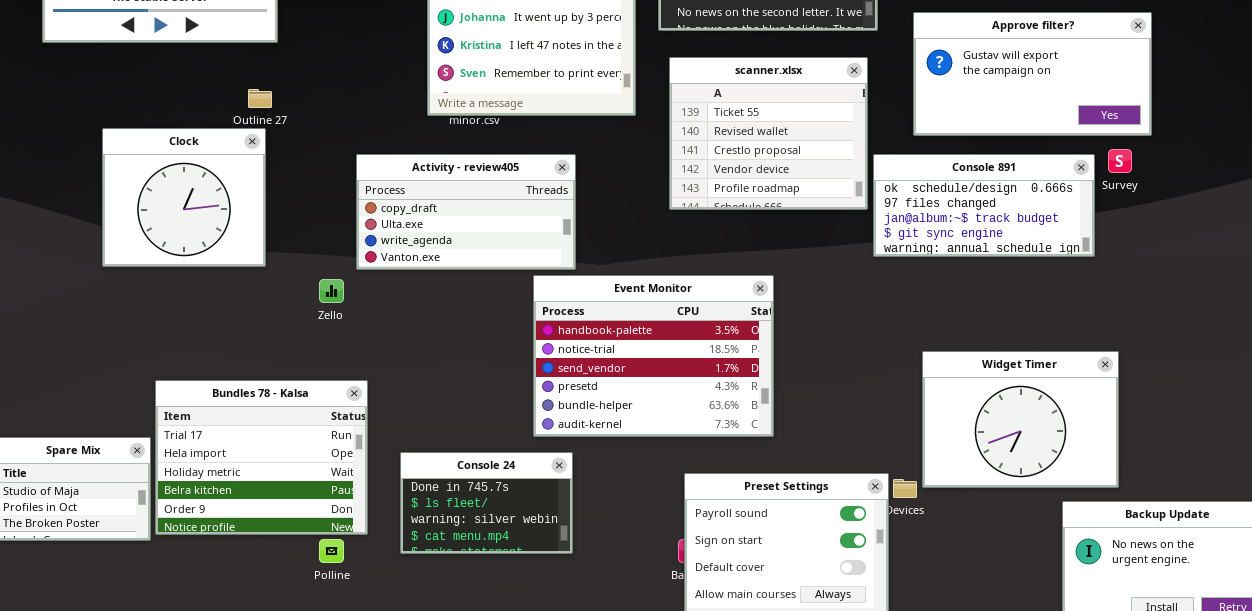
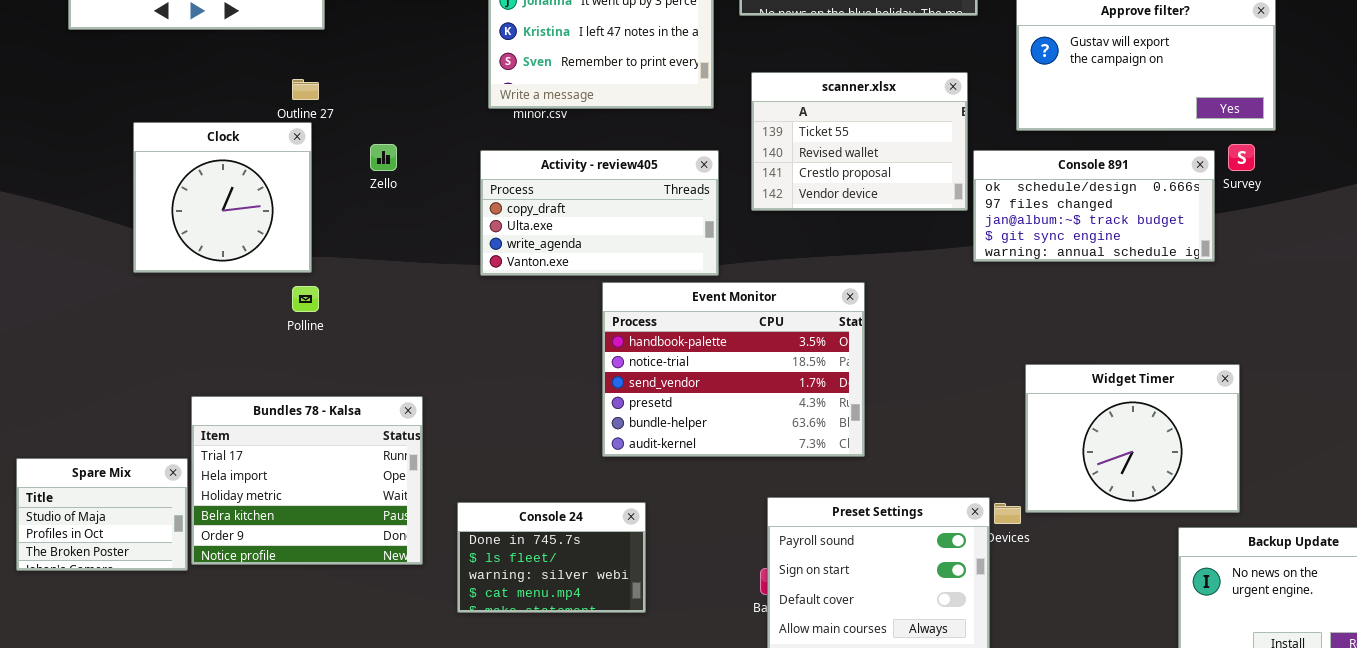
scanner.xlsx: [669,57,868,210] -> [751,72,968,211], resized
Activity - review405: [356,154,576,270] -> [480,150,719,276], moved
Zello: [319,279,344,303] -> [370,144,397,171], moved
Console 24: [400,452,573,554] -> [457,502,646,613], moved
Polline: [319,539,344,563] -> [292,286,319,312], moved

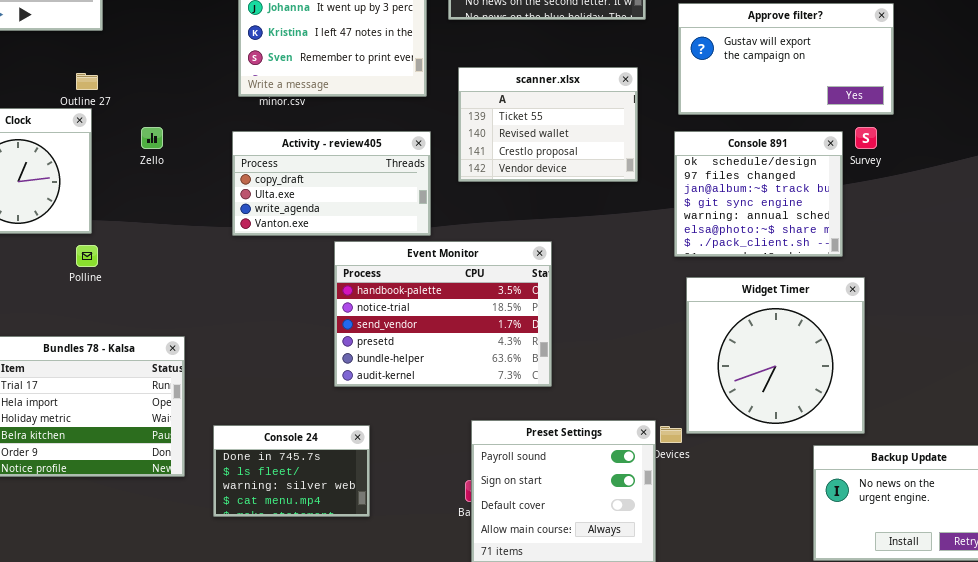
Console 891: [973,150,1215,262] -> [674,131,843,257], resized
Widget Timer: [1025,364,1240,513] -> [686,277,865,434], resized

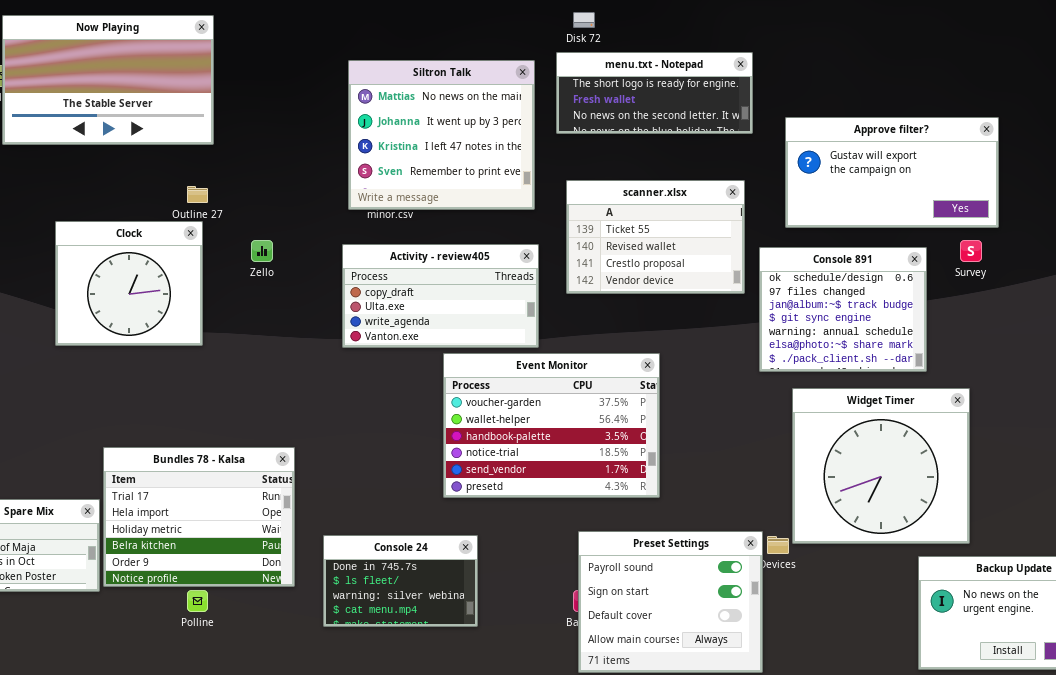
Console 891: [674,131,843,257] -> [759,247,927,372], moved
Event Monitor: [334,241,552,387] -> [443,353,660,498], scrolled up 2 rows
Polline: [76,245,98,267] -> [187,590,208,612], moved

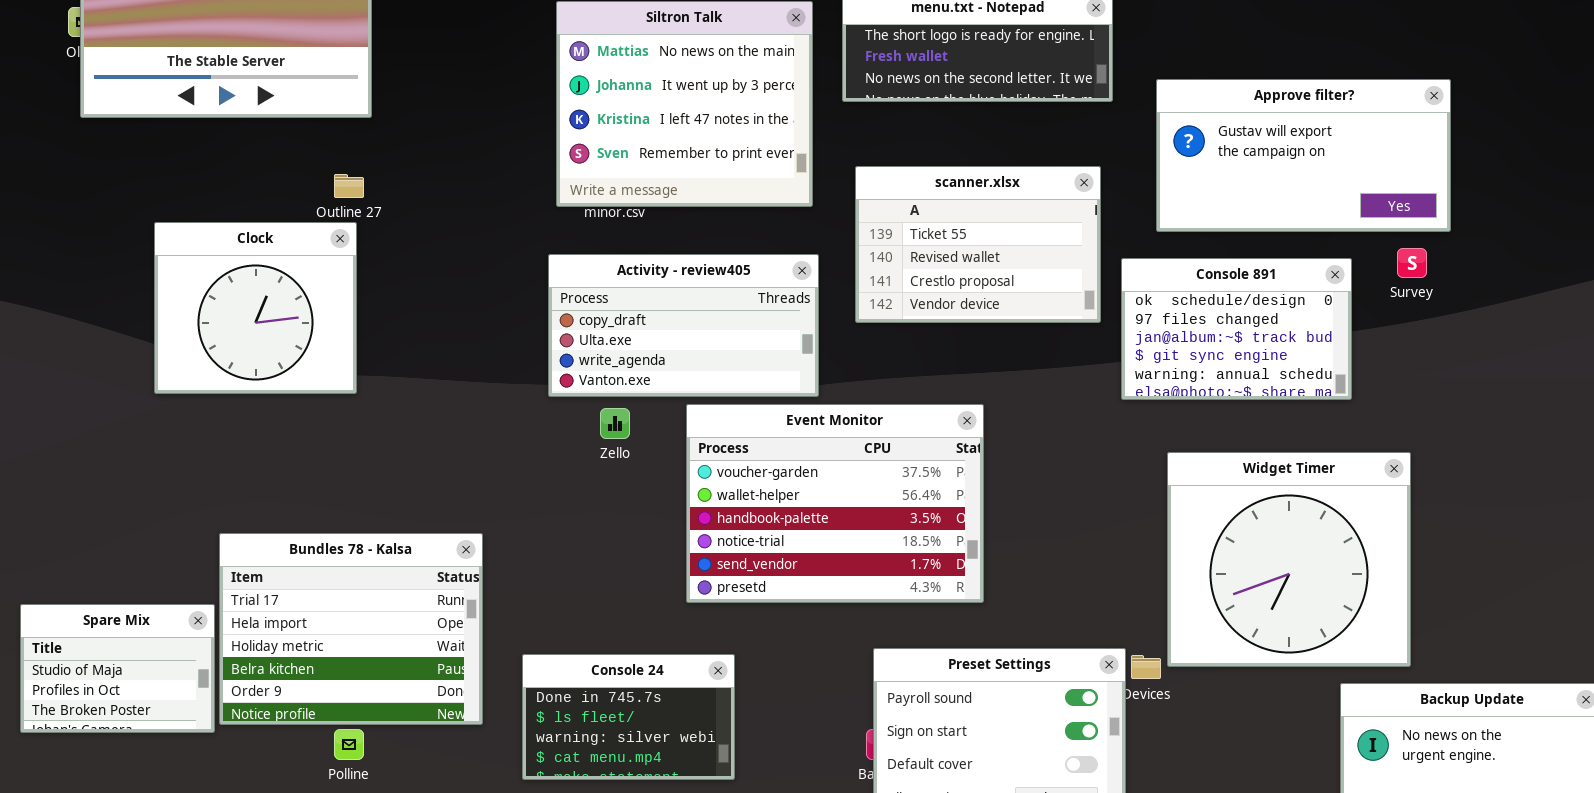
Zello: [251,240,273,262] -> [600,408,630,439], moved
Console 891: [759,247,927,372] -> [1121,258,1352,400], resized

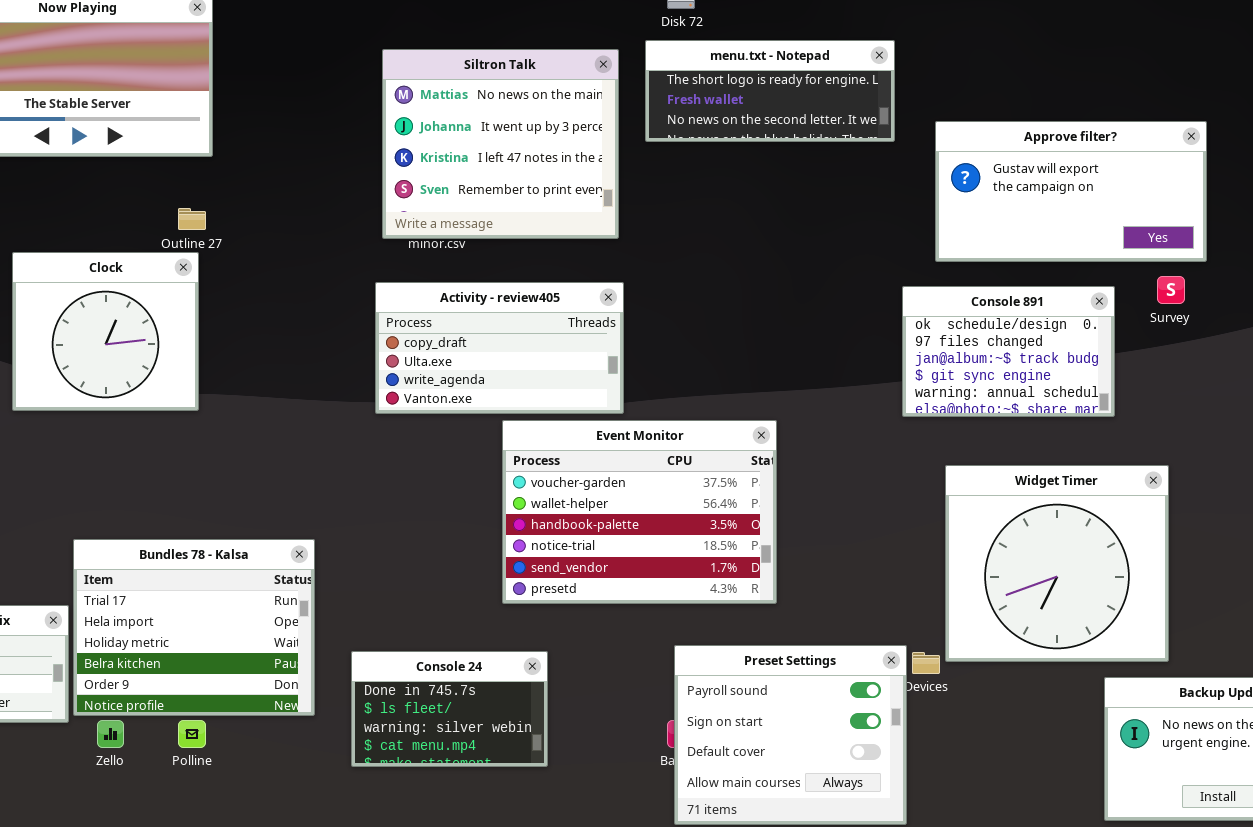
scanner.xlsx: [855,166,1101,323] -> none, closed
Zello: [600,408,630,439] -> [97,720,124,748], moved

